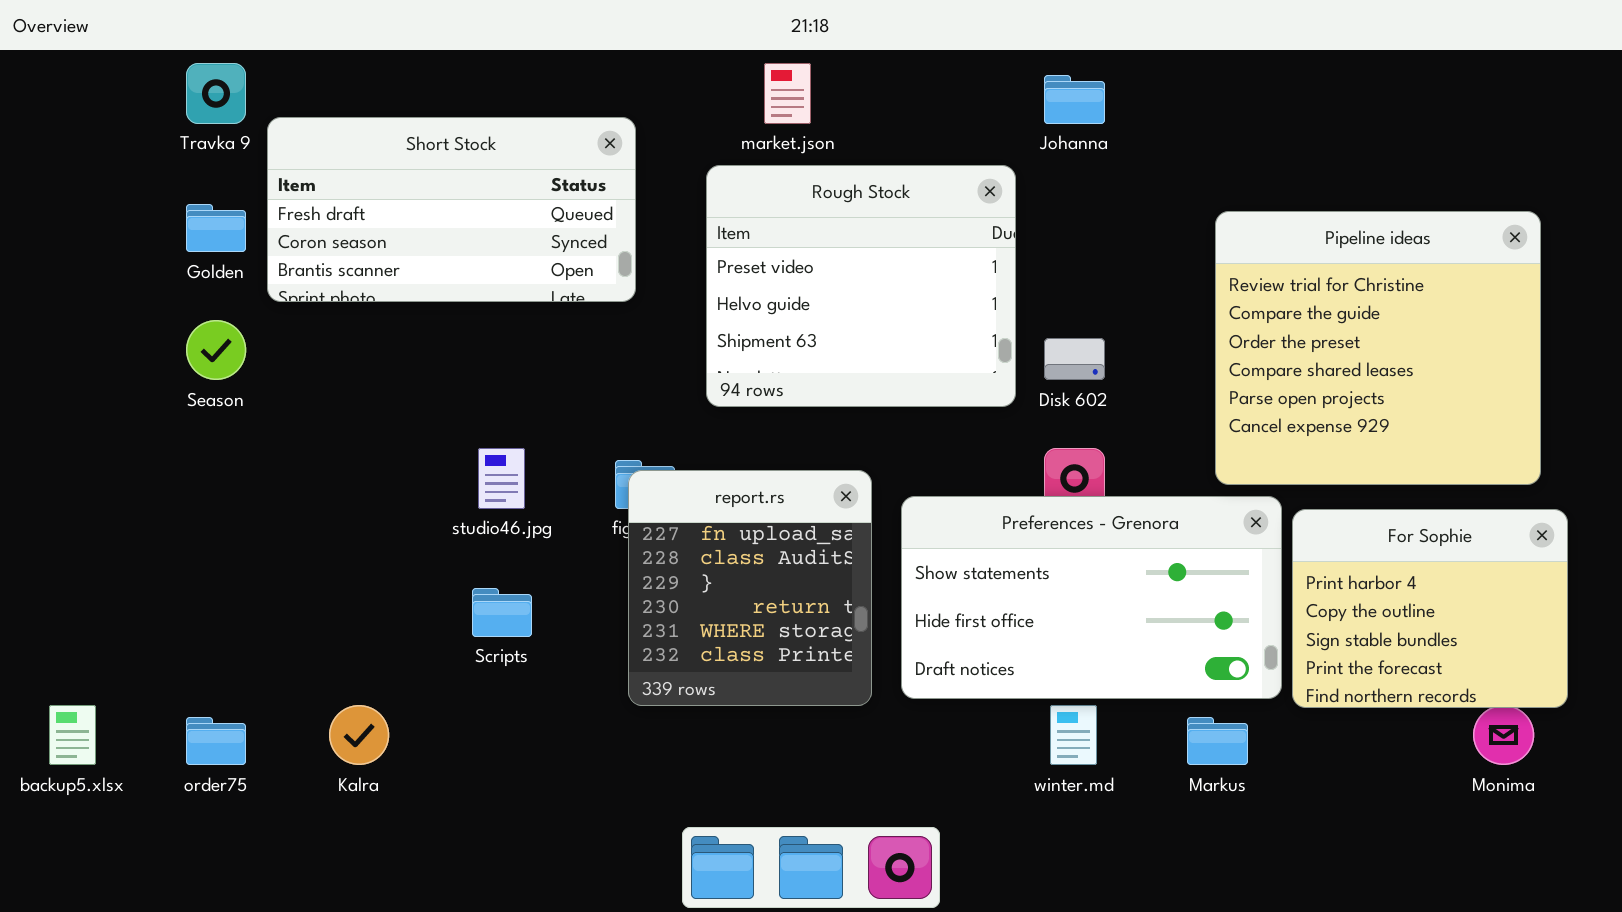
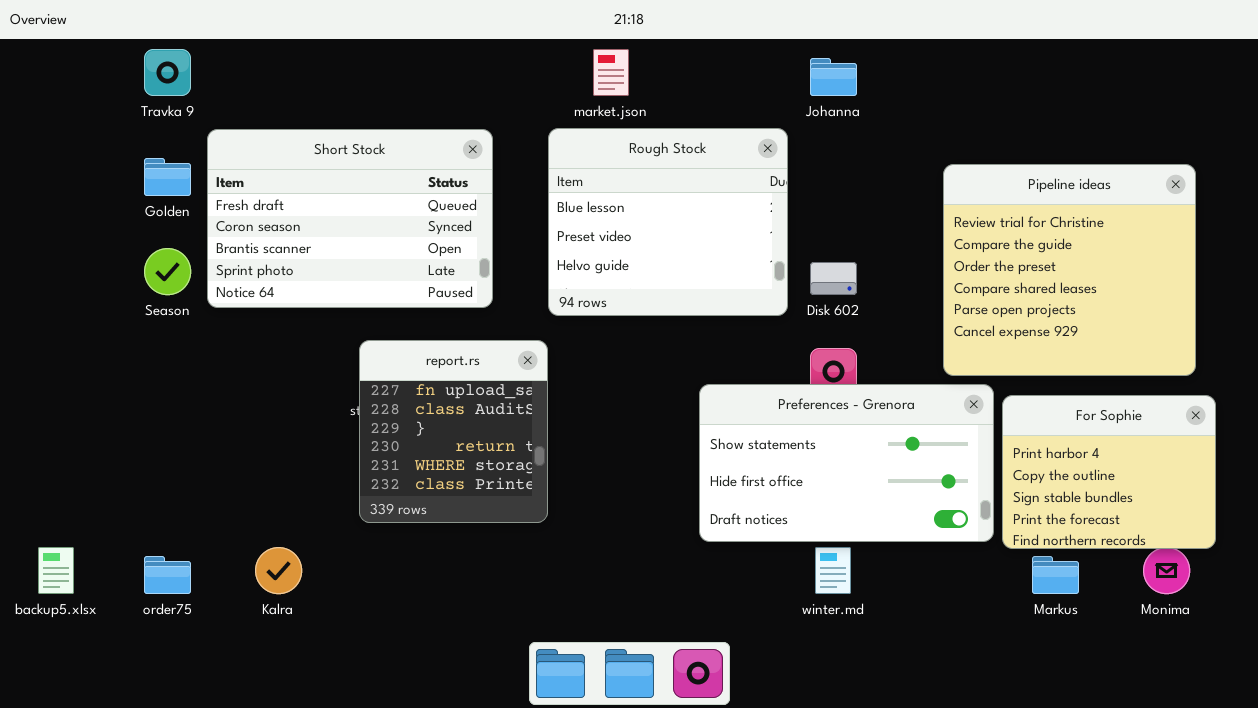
Short Stock: [267,117,636,302] -> [207,129,493,308], moved, resized
Rough Stock: [706,165,1016,407] -> [548,128,788,316], scrolled up 1 row
report.rs: [628,470,872,706] -> [359,340,548,523], moved
Markus: [1187,717,1248,765] -> [1032,556,1079,594], moved

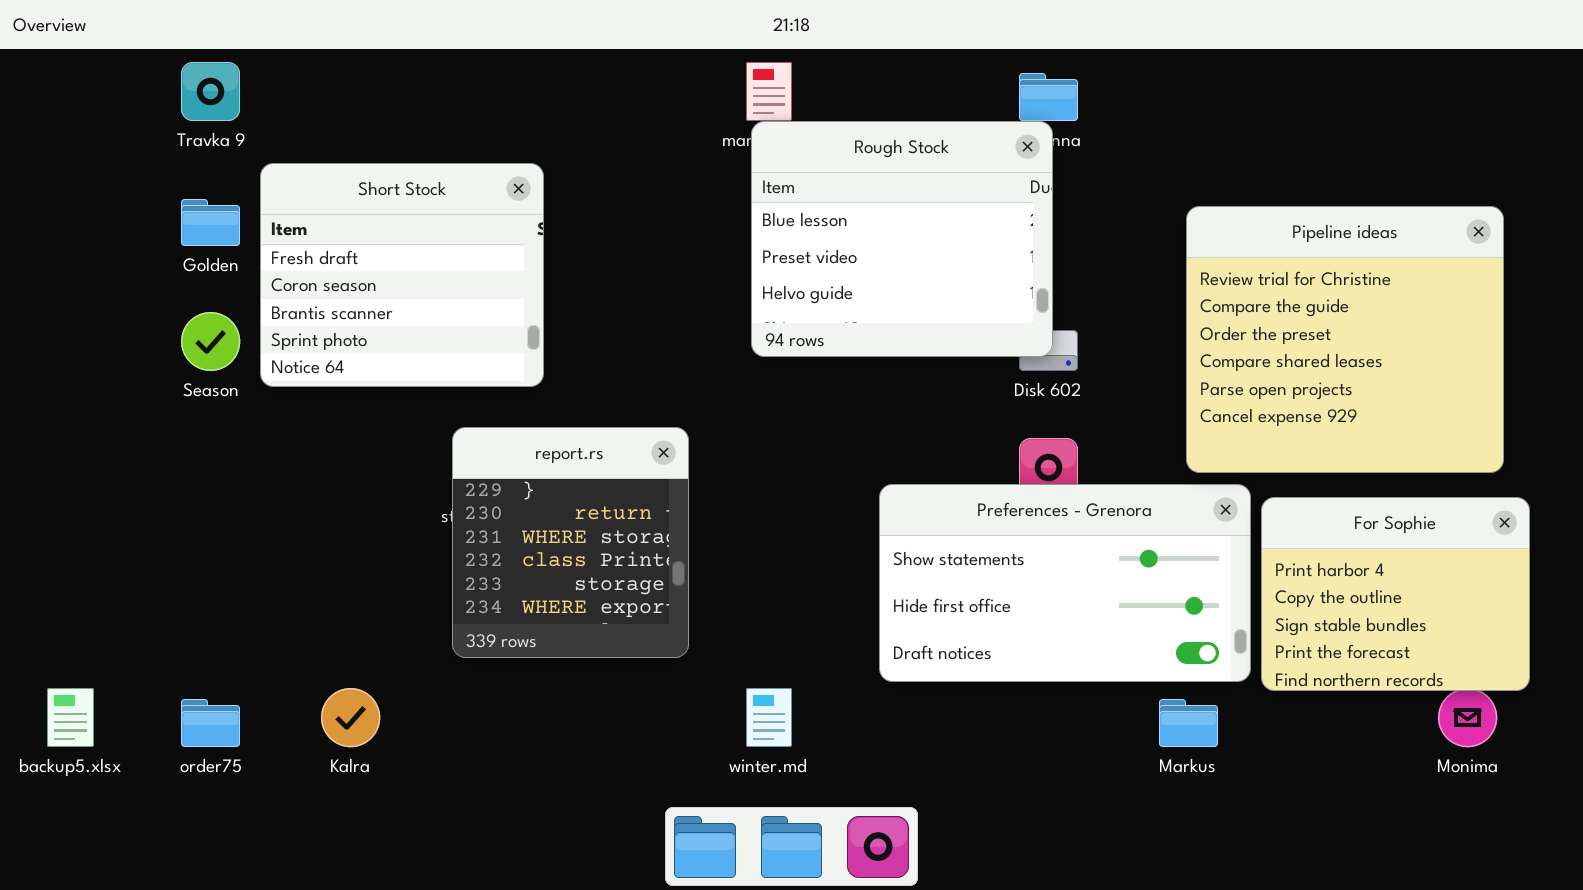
Rough Stock: [548,128,788,316] -> [751,121,1053,357], moved
Short Stock: [207,129,493,308] -> [260,163,544,387], resized
report.rs: [359,340,548,523] -> [452,427,689,658], scrolled down 2 rows
winter.md: [815,547,851,594] -> [746,688,792,747], moved
Markus: [1032,556,1079,594] -> [1159,699,1218,747], moved

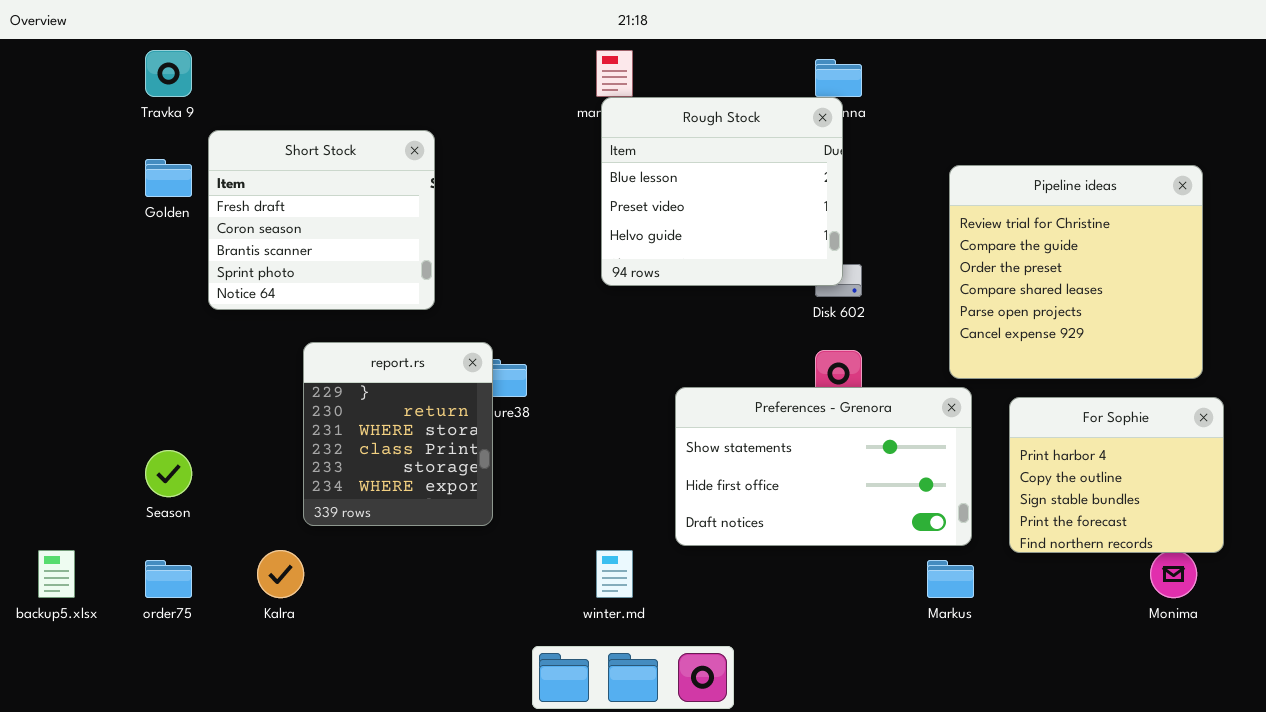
Season: [181,312,240,371] -> [145,450,192,497], moved
report.rs: [452,427,689,658] -> [303,342,493,526], moved
Preferences - Grenora: [879,484,1251,682] -> [675,387,972,546], moved

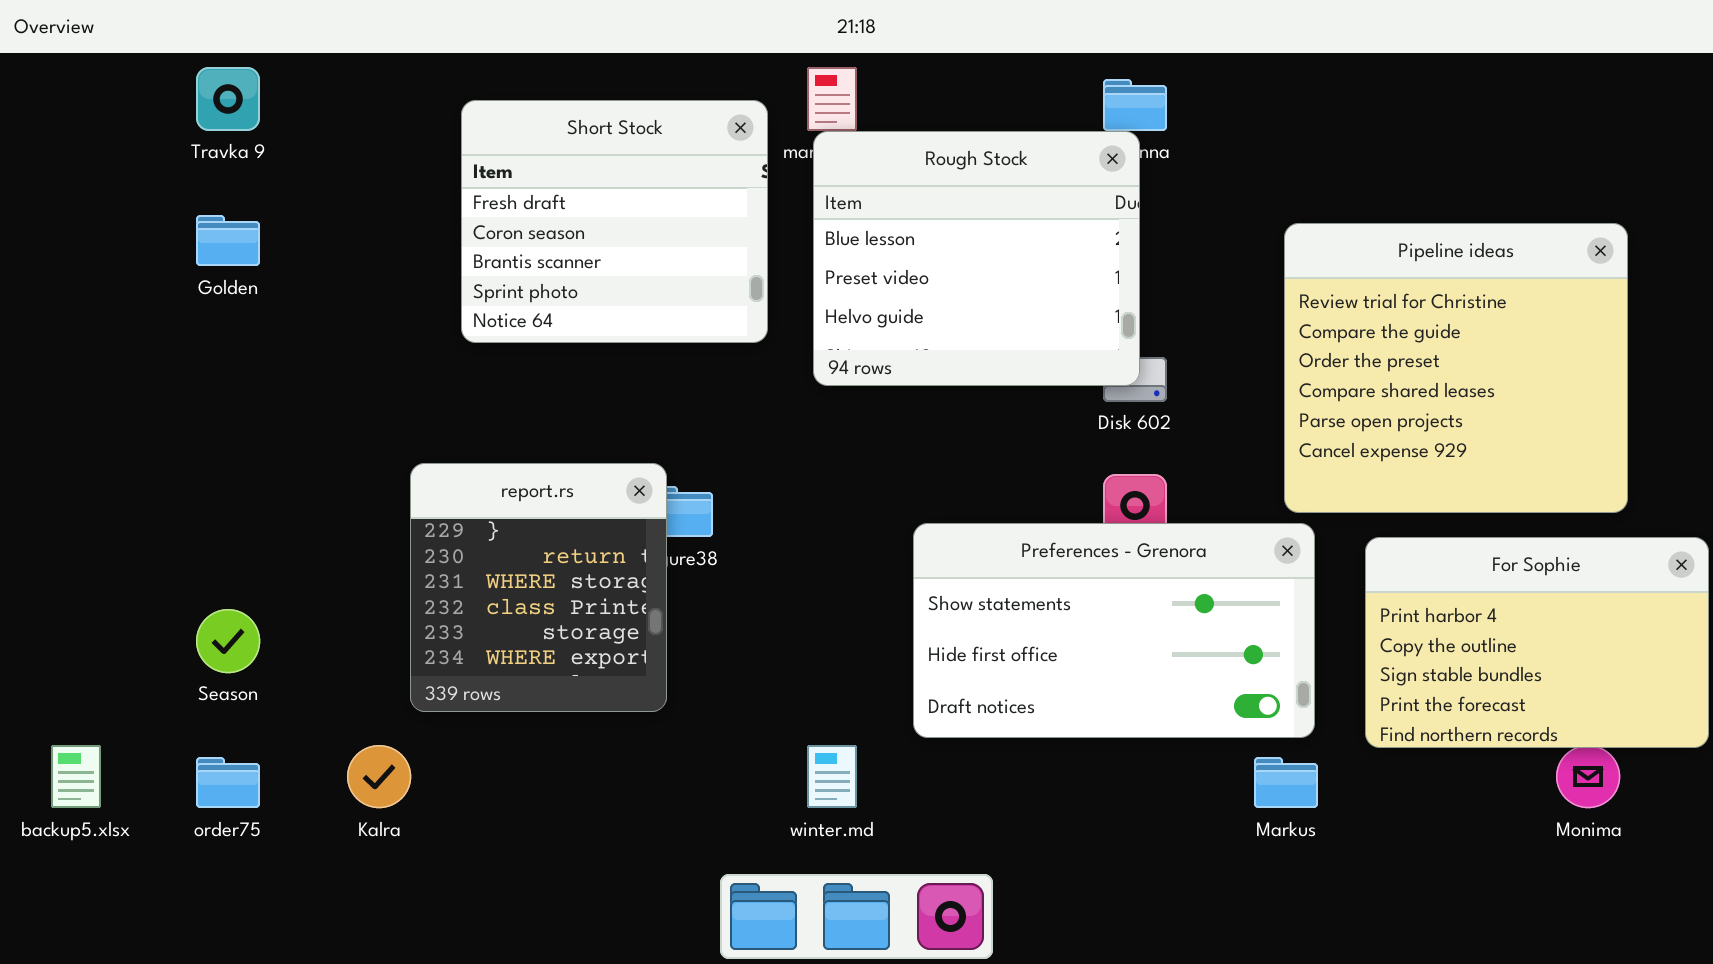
Short Stock: [208,130,435,310] -> [461,100,768,343], moved
For Sophie: [1009,397,1224,553] -> [1365,537,1709,748], resized

